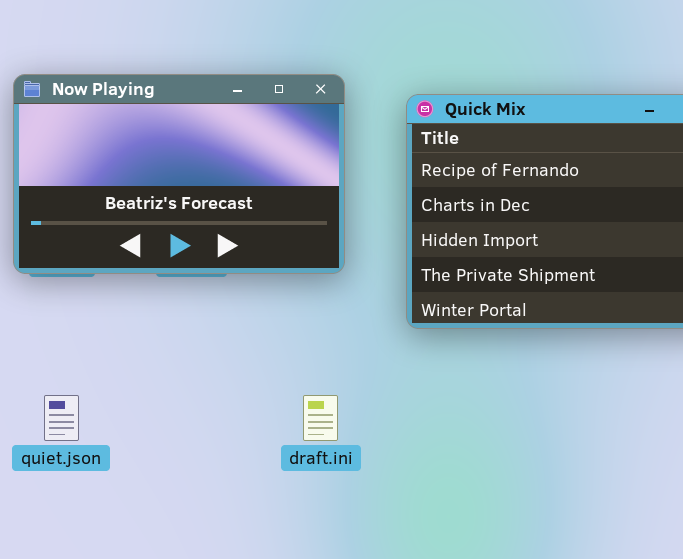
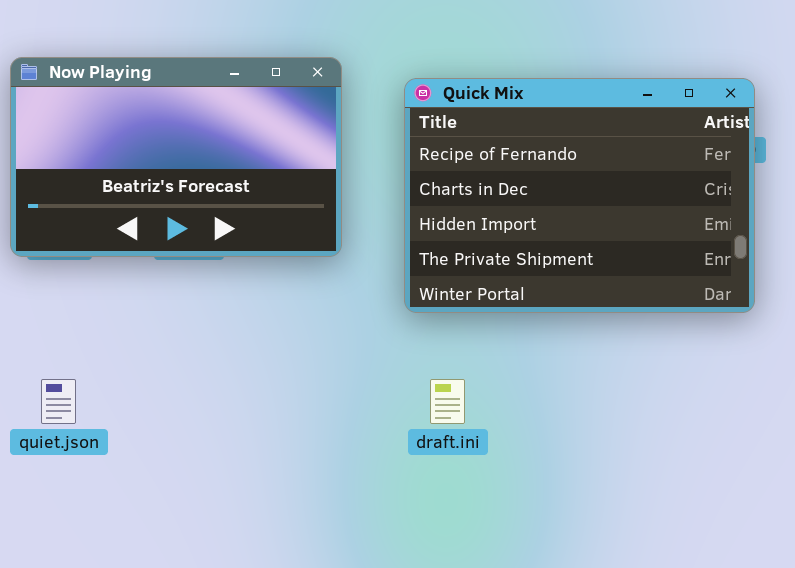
draft.ini: [303,395,338,441] -> [430,379,465,424], moved

